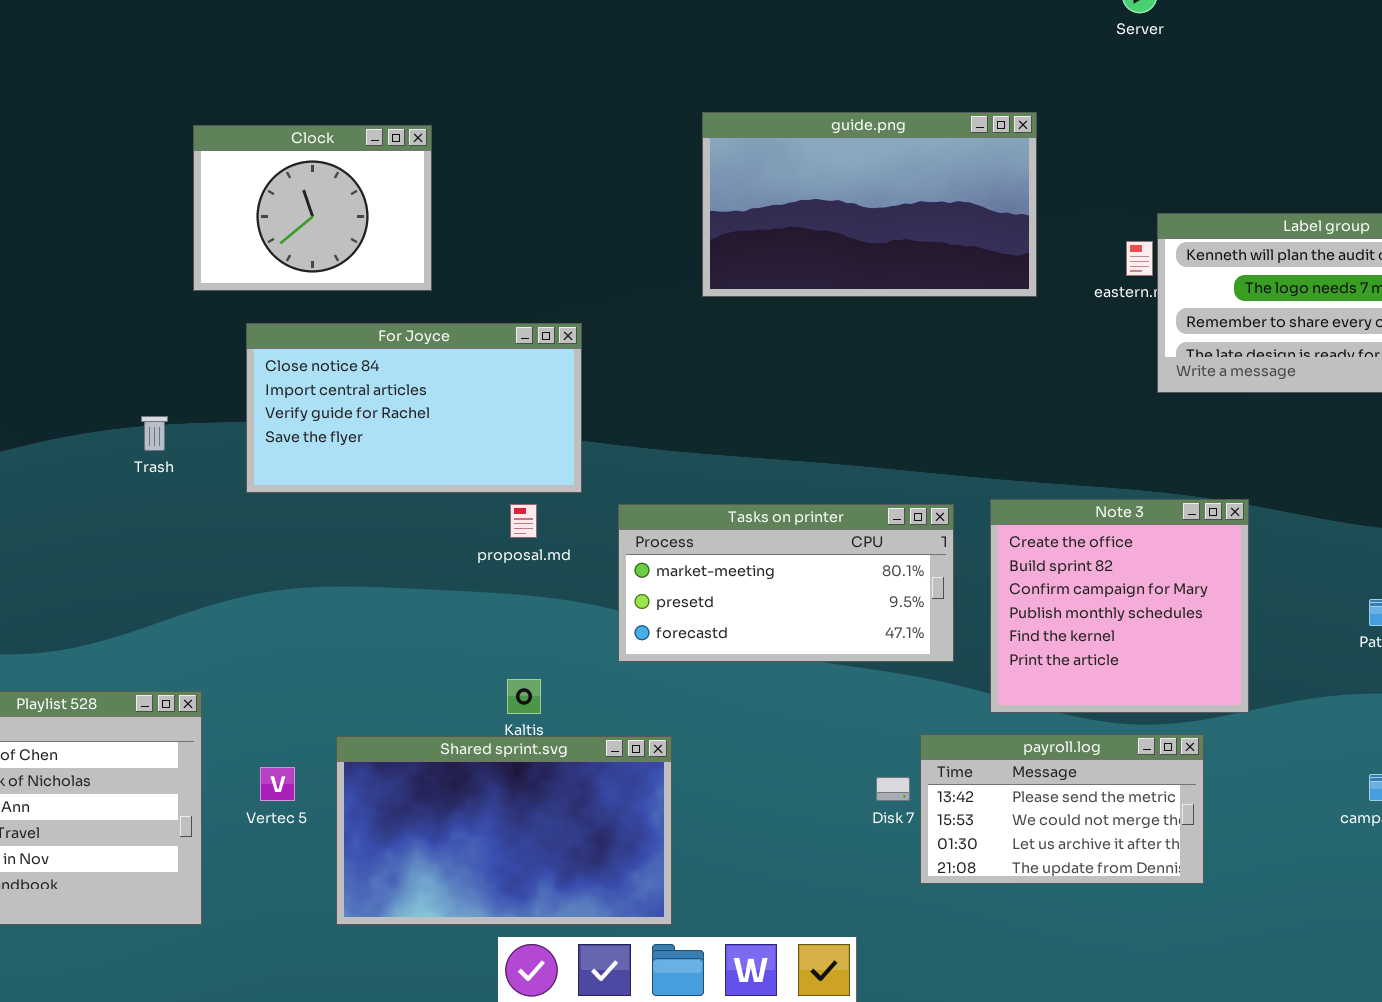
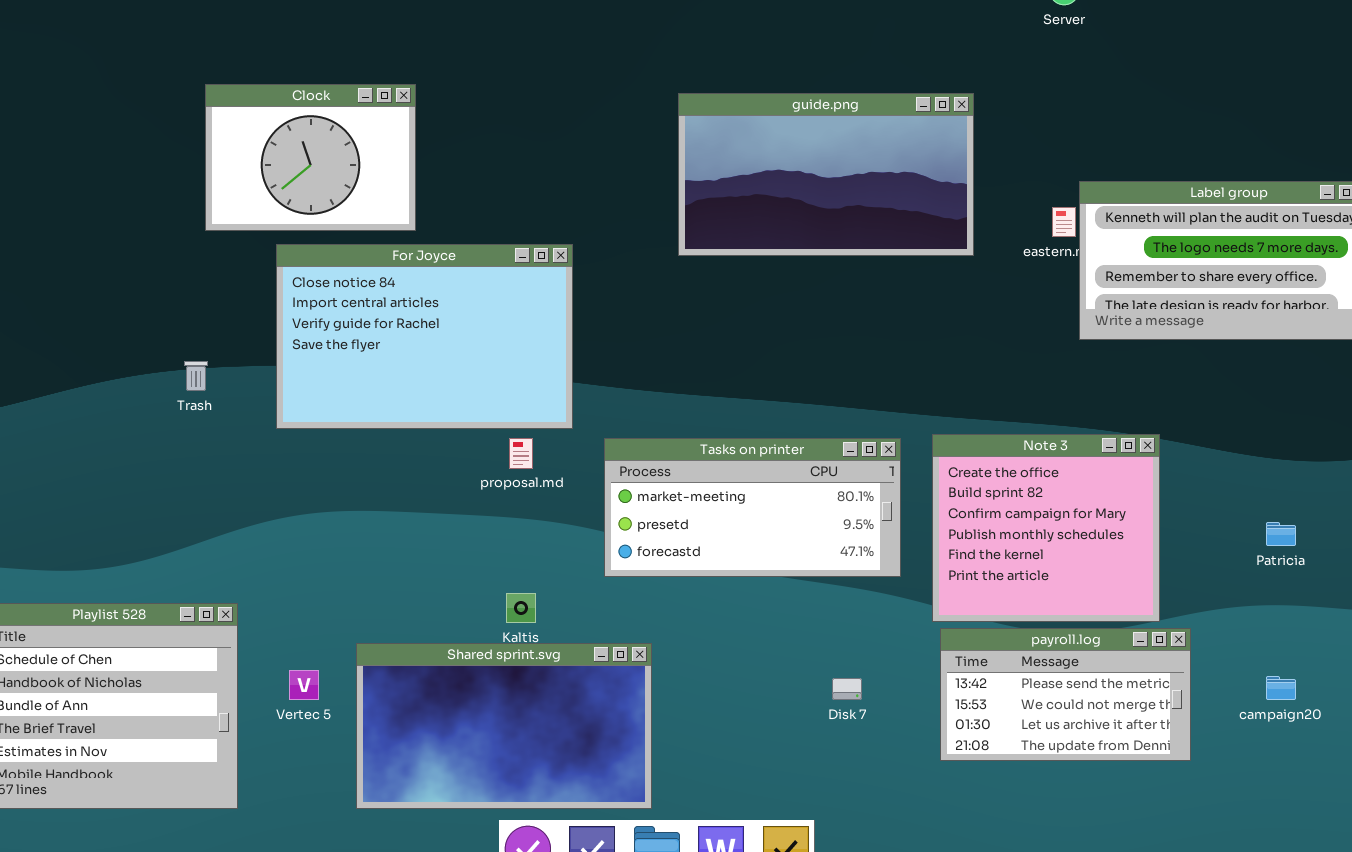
Clock: [193,125,432,291] -> [205,84,416,231], moved
For Joyce: [246,323,582,493] -> [276,244,573,429], resized
payroll.log: [920,734,1204,884] -> [940,628,1191,761], moved

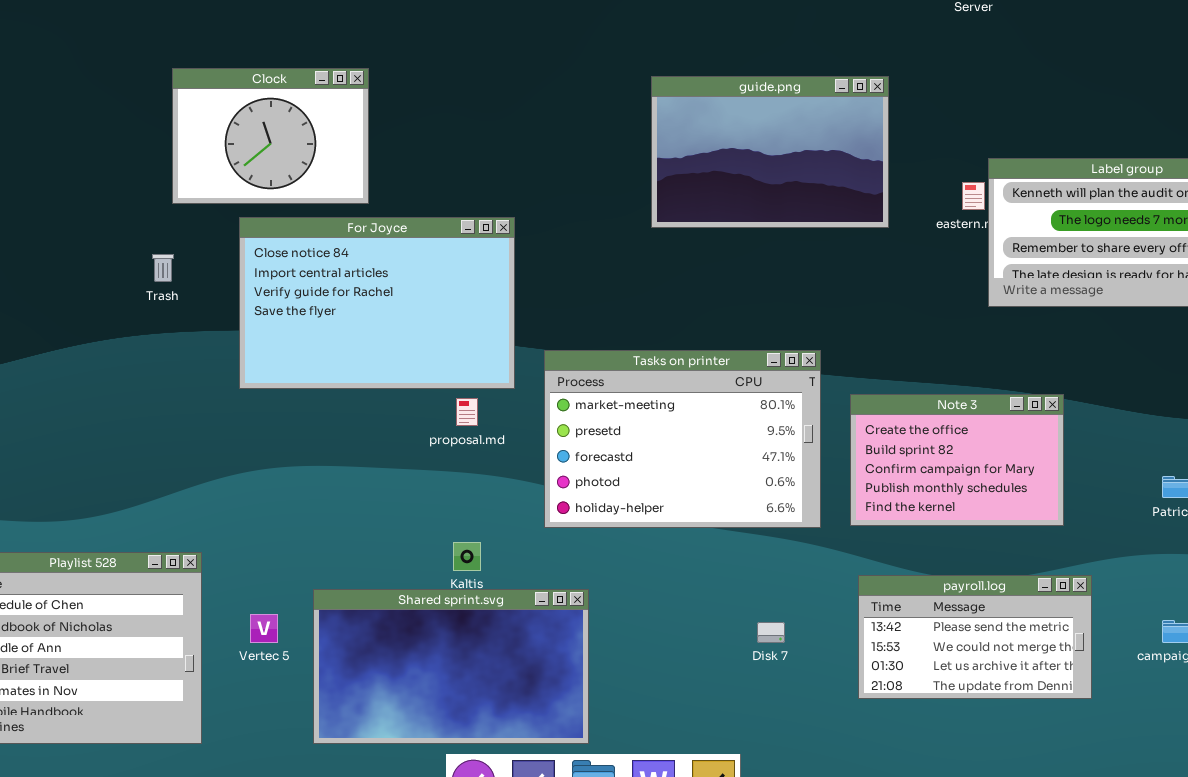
guide.png: [678,93,974,256] -> [651,76,889,228], resized
Trash: [184,361,208,391] -> [152,254,174,282], moved
Note 3: [932,434,1160,622] -> [850,394,1064,526], resized
Tasks on printer: [604,438,901,577] -> [544,350,821,528], resized

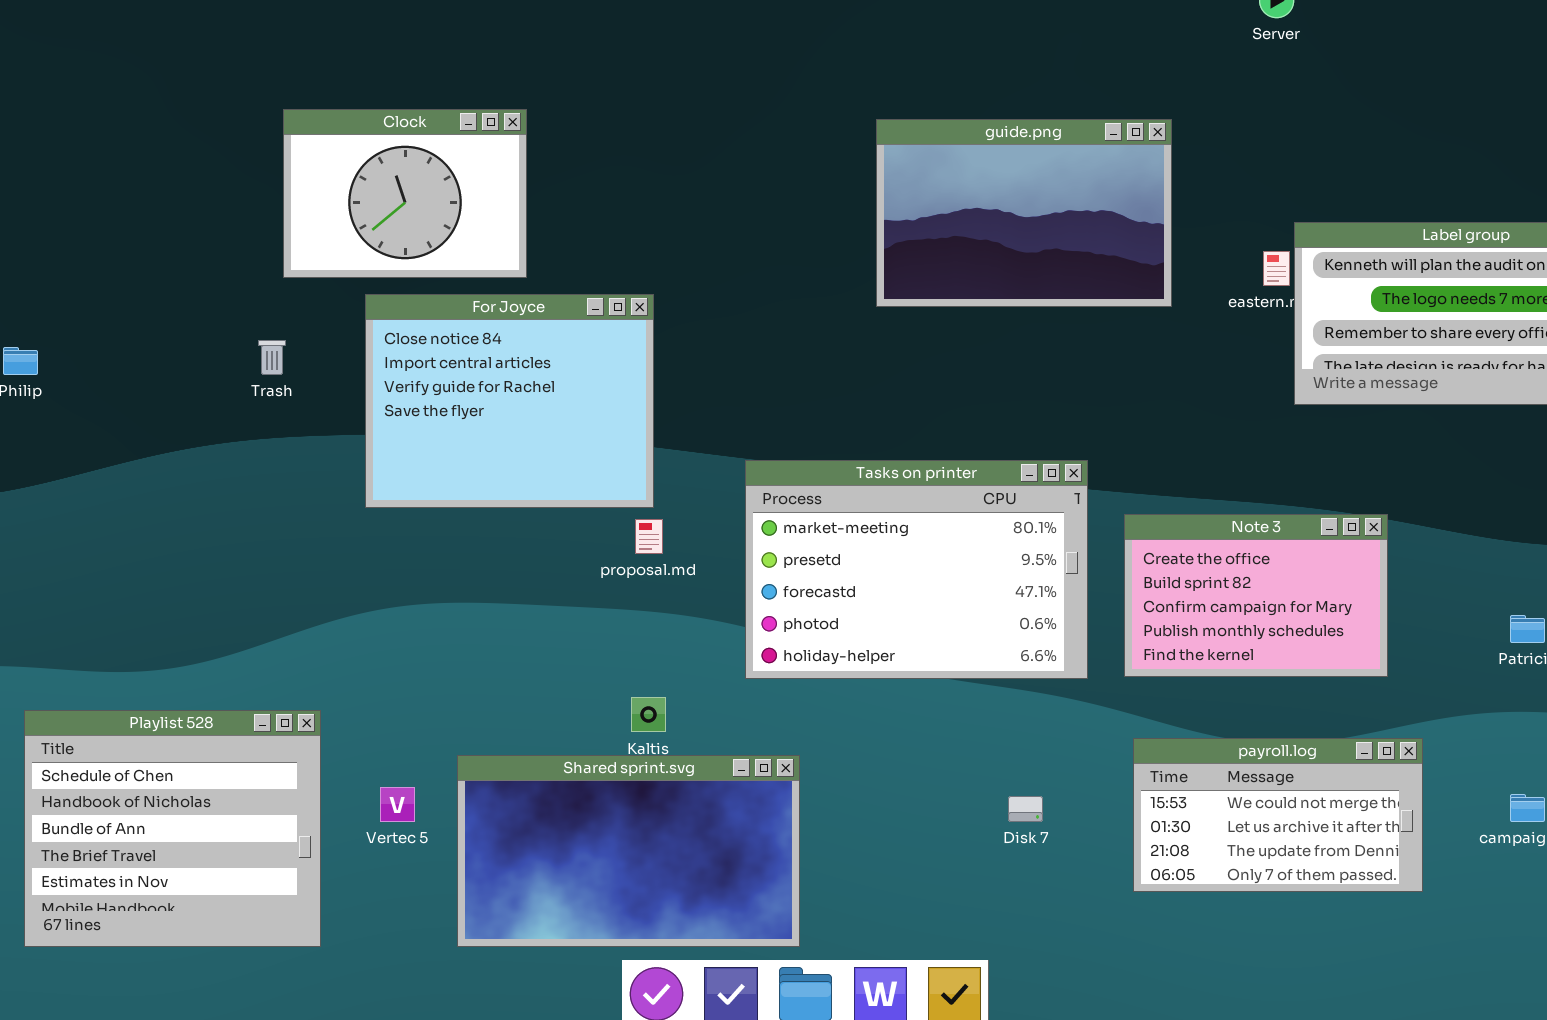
For Joyce: [239,217,515,389] -> [365,294,654,508], resized
payroll.log: [858,575,1092,699] -> [1133,738,1423,892], scrolled down 1 row

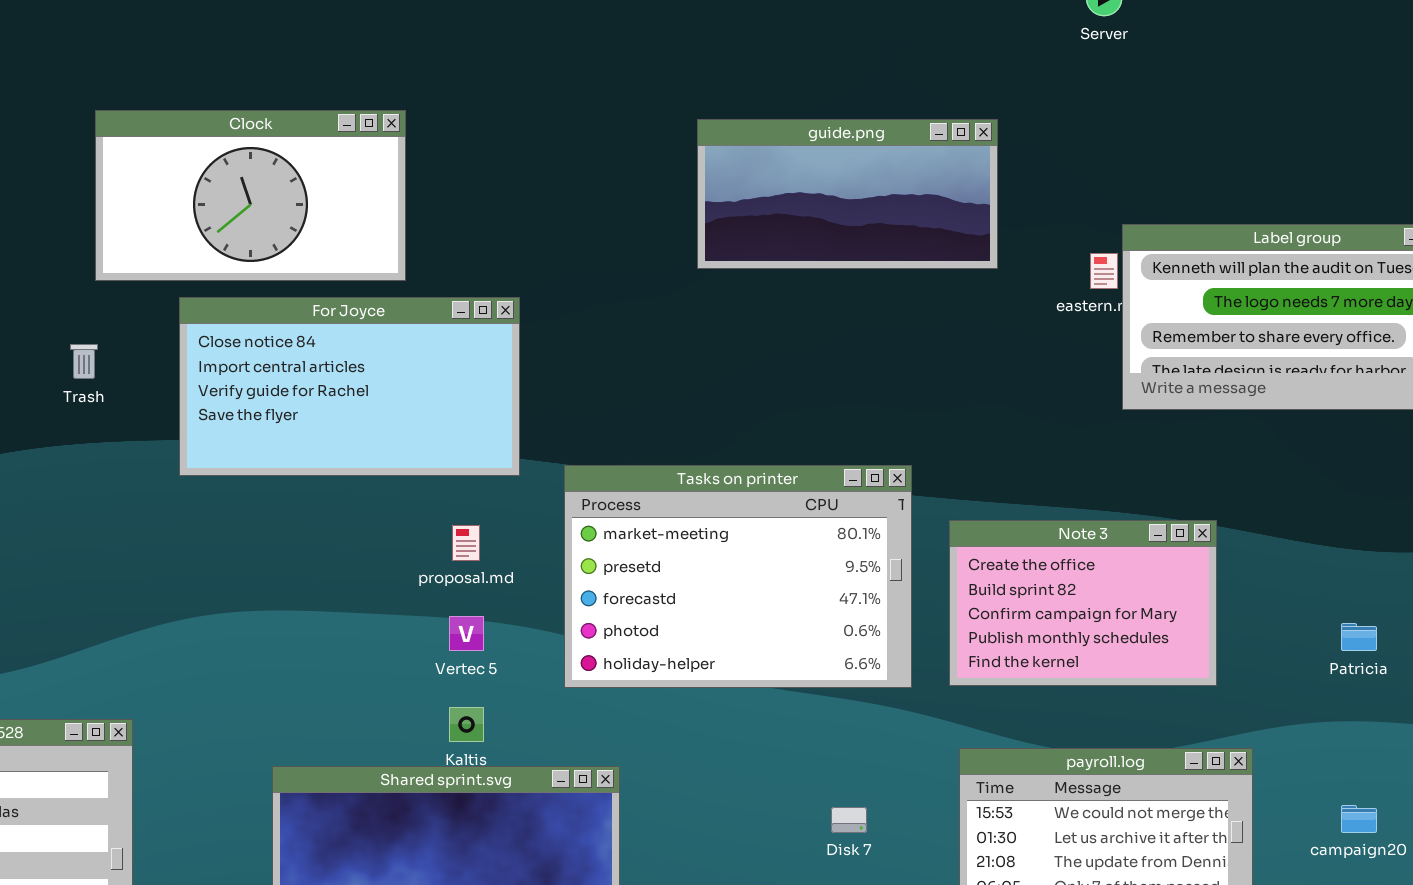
Clock: [283,109,527,278] -> [95,110,406,281], resized
guide.png: [876,119,1172,307] -> [697,119,998,269], resized
For Joyce: [365,294,654,508] -> [179,297,520,476], resized
Vertec 5: [380,787,415,822] -> [449,616,484,651], moved

